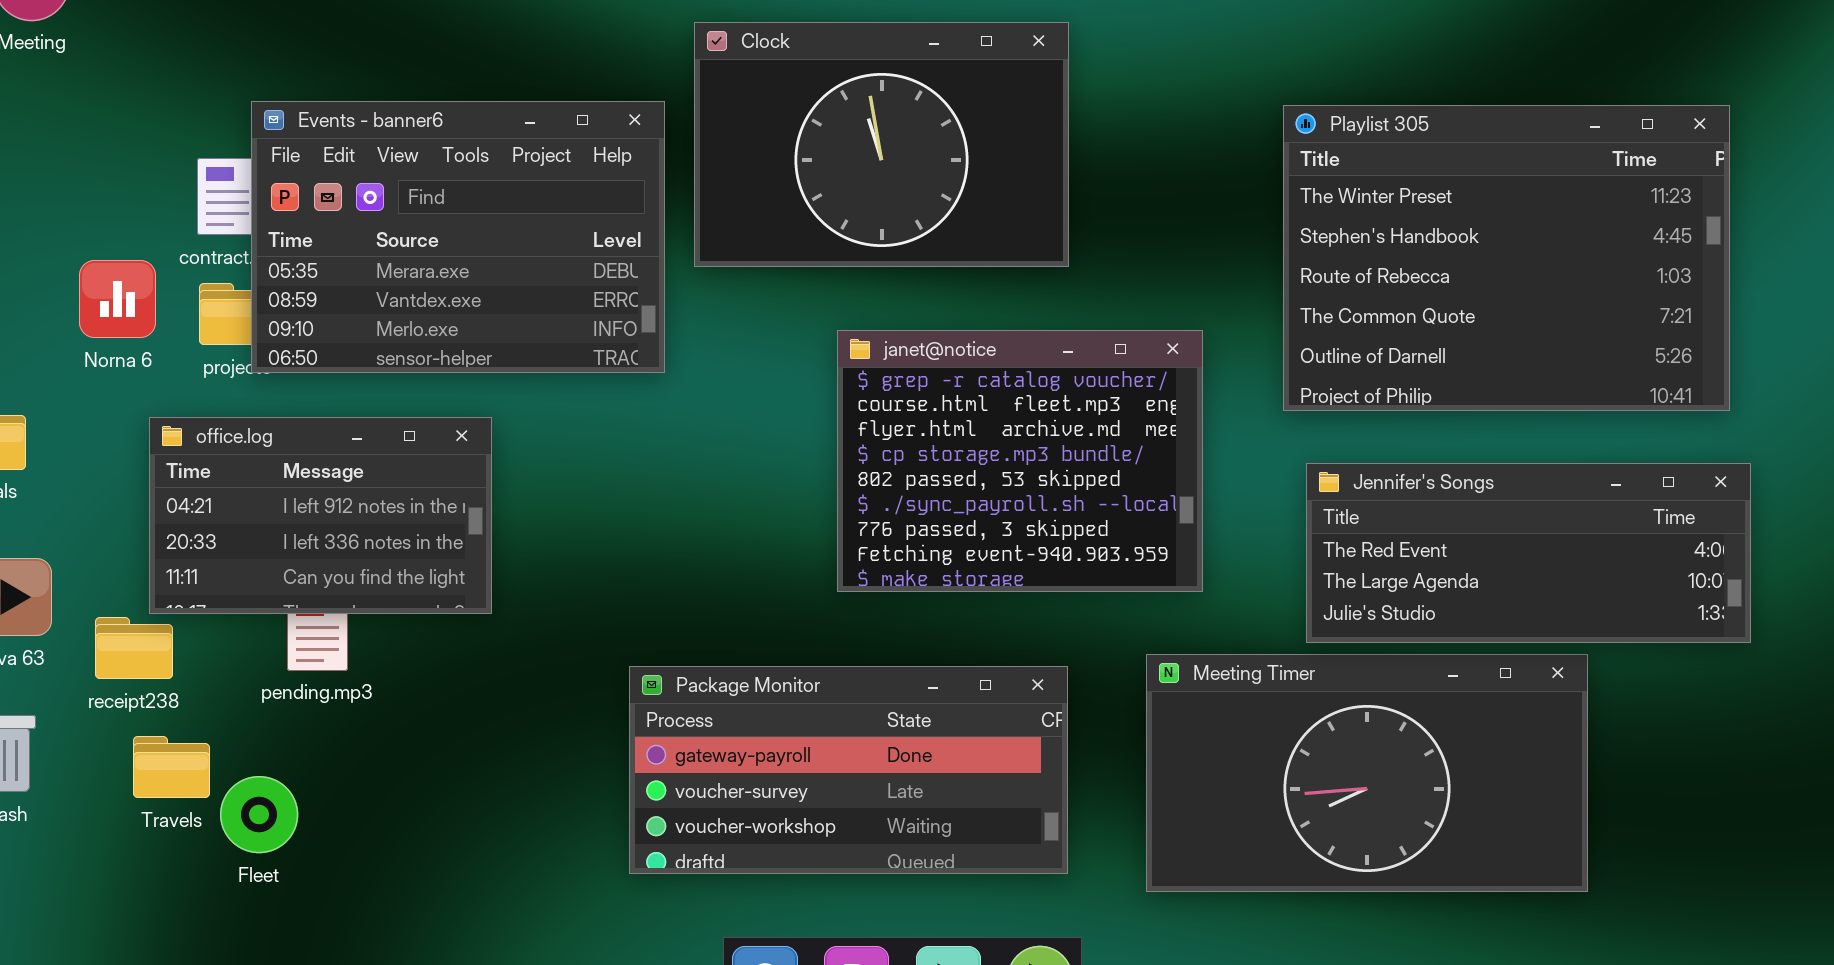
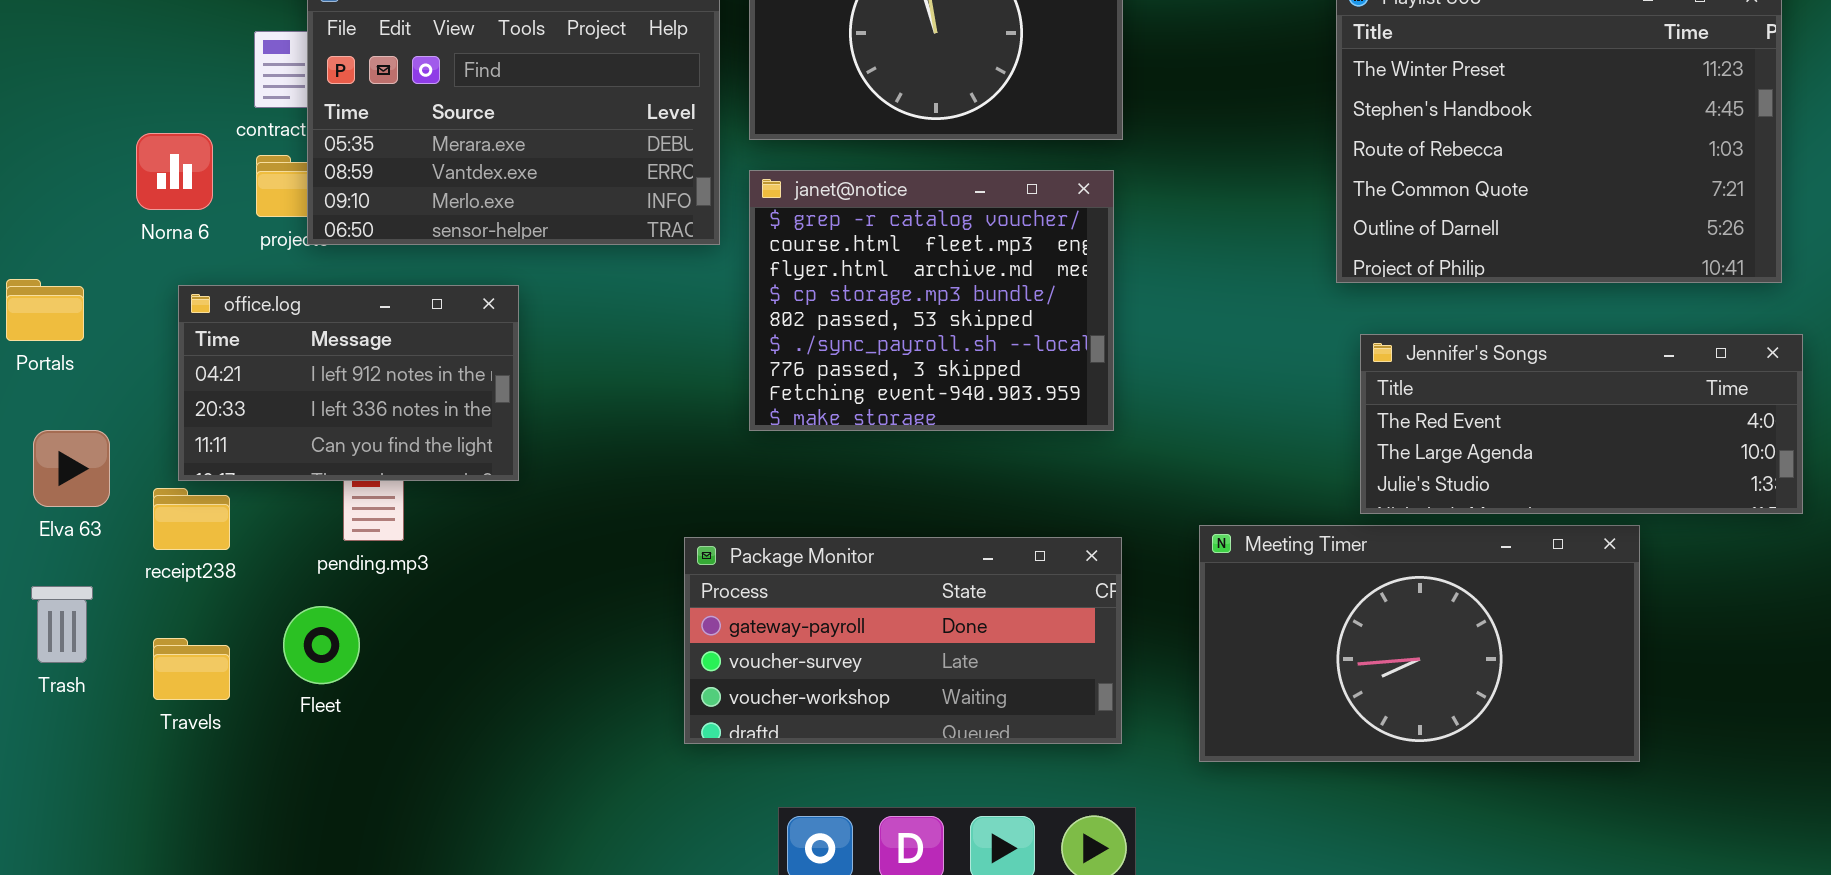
janet@notice: [837,330,1203,592] -> [749,170,1114,431], moved
office.log: [149,417,492,614] -> [178,285,519,481], moved
Travels: [133,736,210,798] -> [153,638,230,700], moved
Fleet: [220,776,298,853] -> [283,606,360,684], moved

